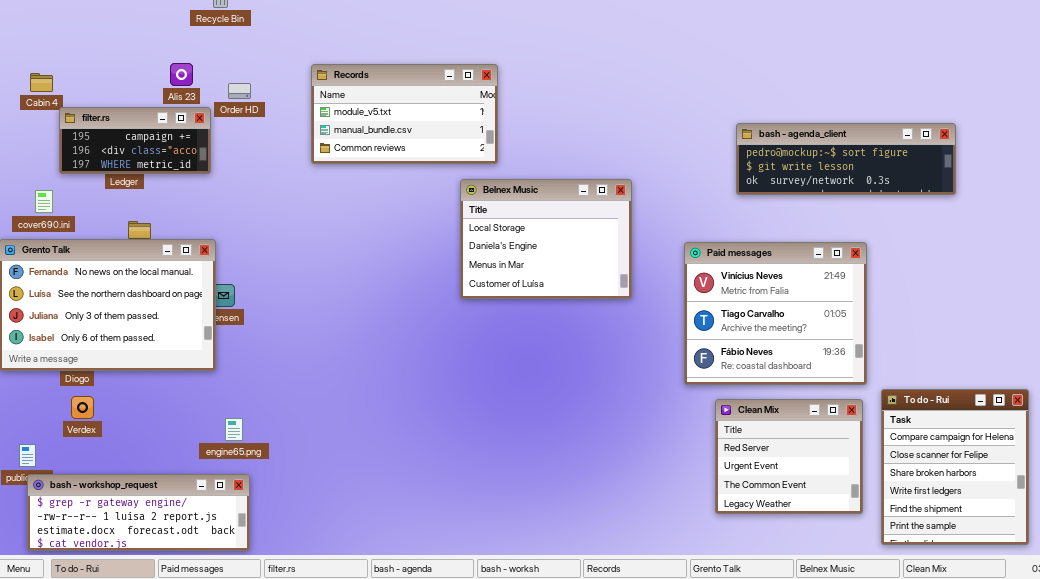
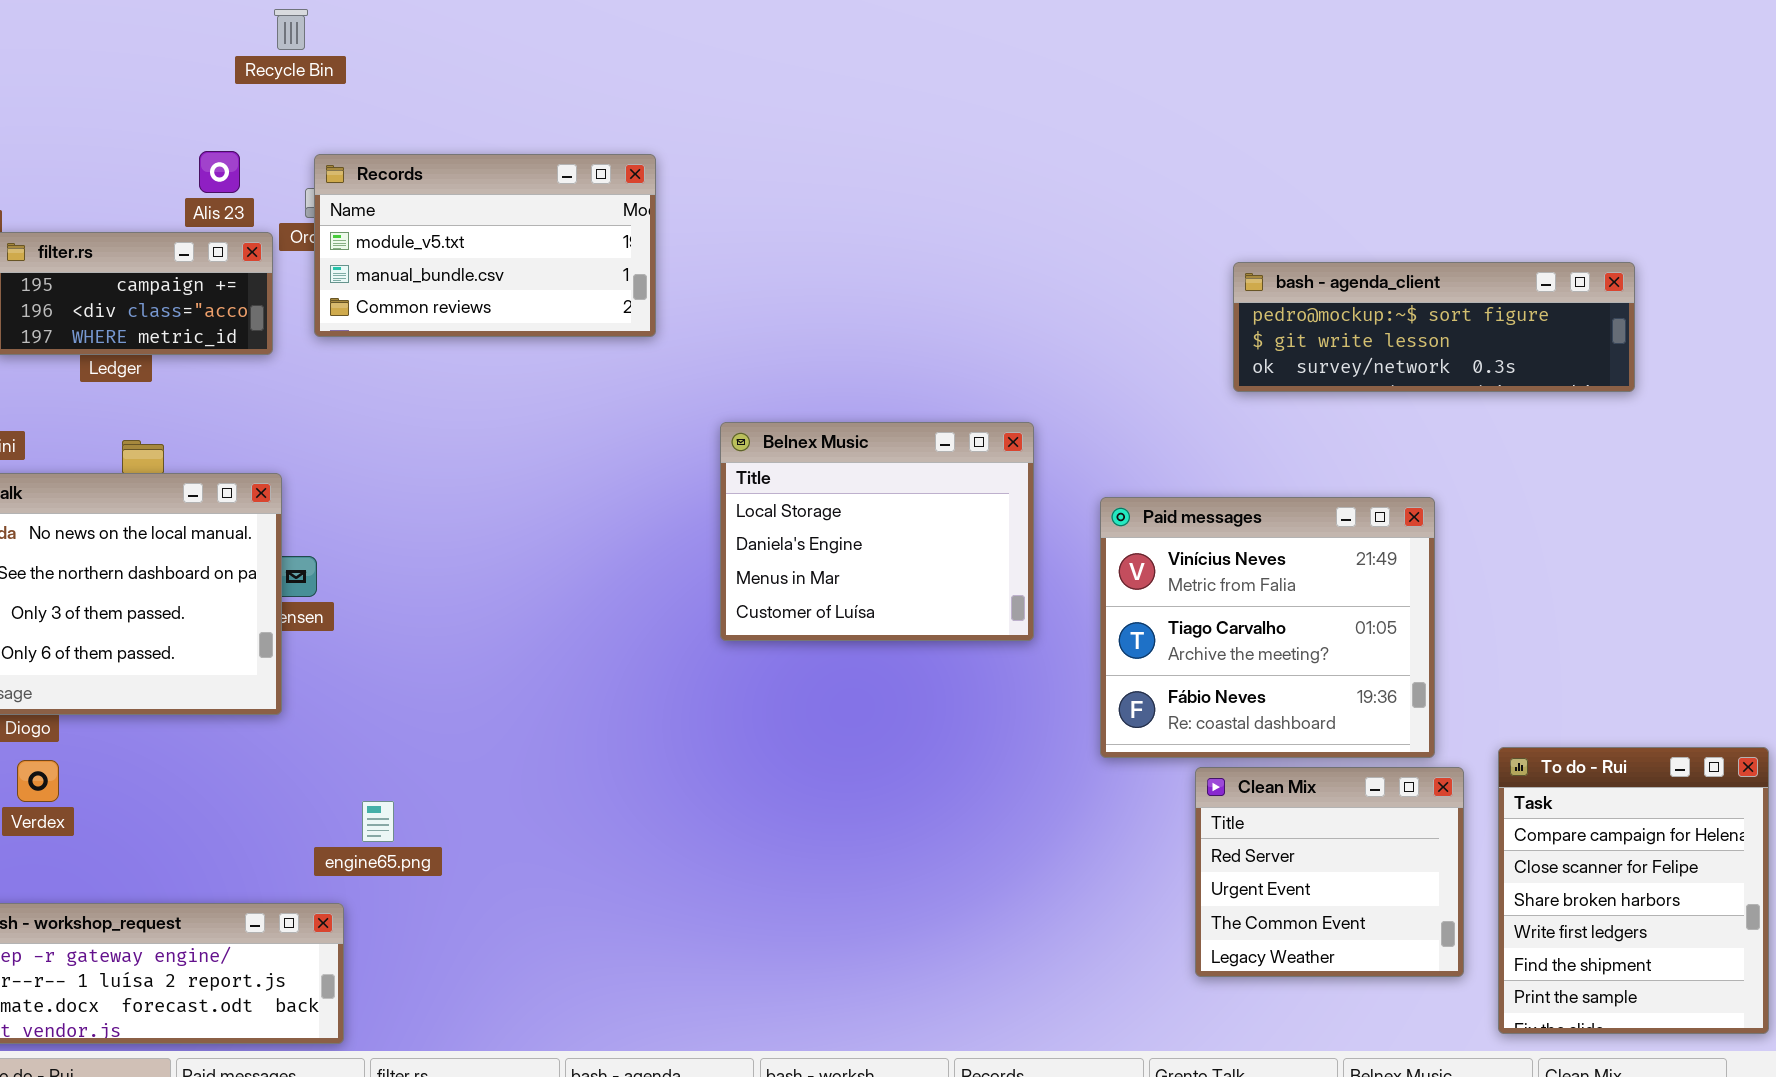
Records: [311,64,498,164] -> [314,154,656,337], moved
Belnex Music: [460,179,632,299] -> [720,422,1034,641], moved
Paid messages: [684,242,867,385] -> [1100,497,1435,758], moved
engine65.png: [225,418,243,441] -> [362,801,394,842], moved

